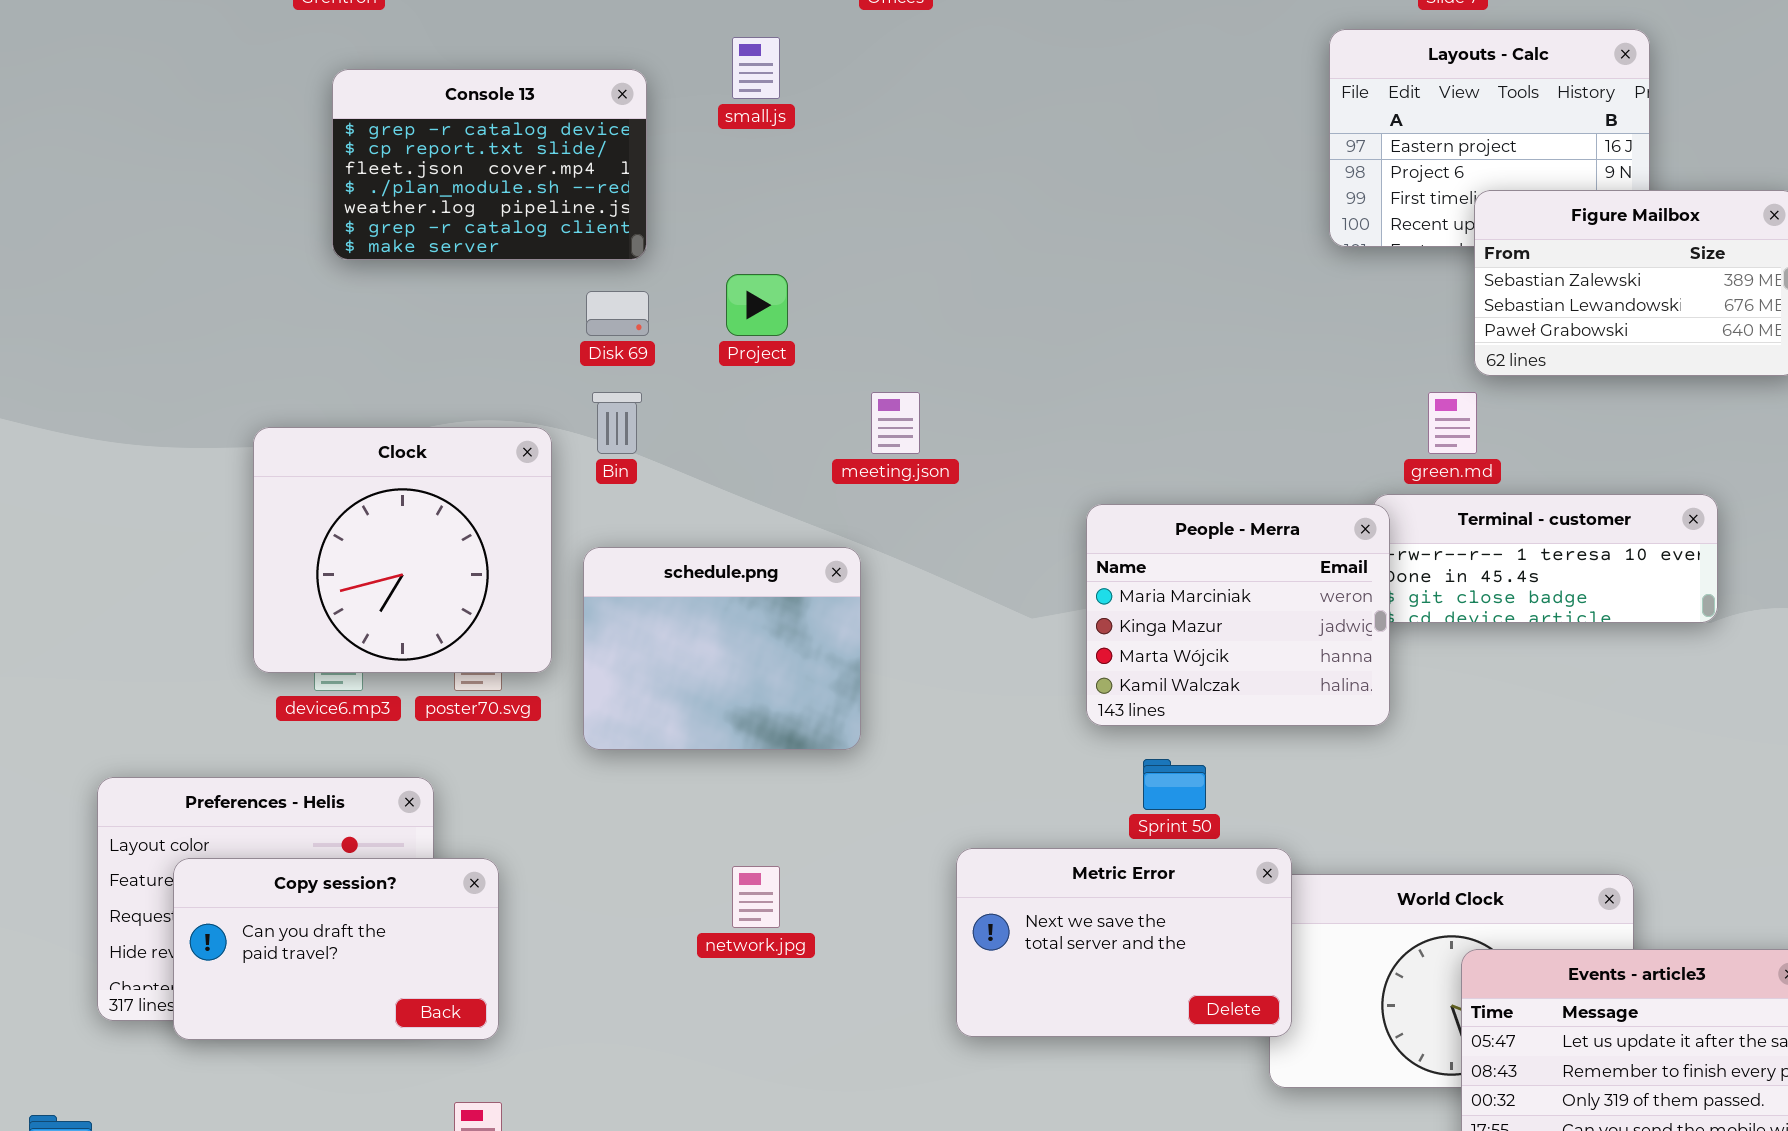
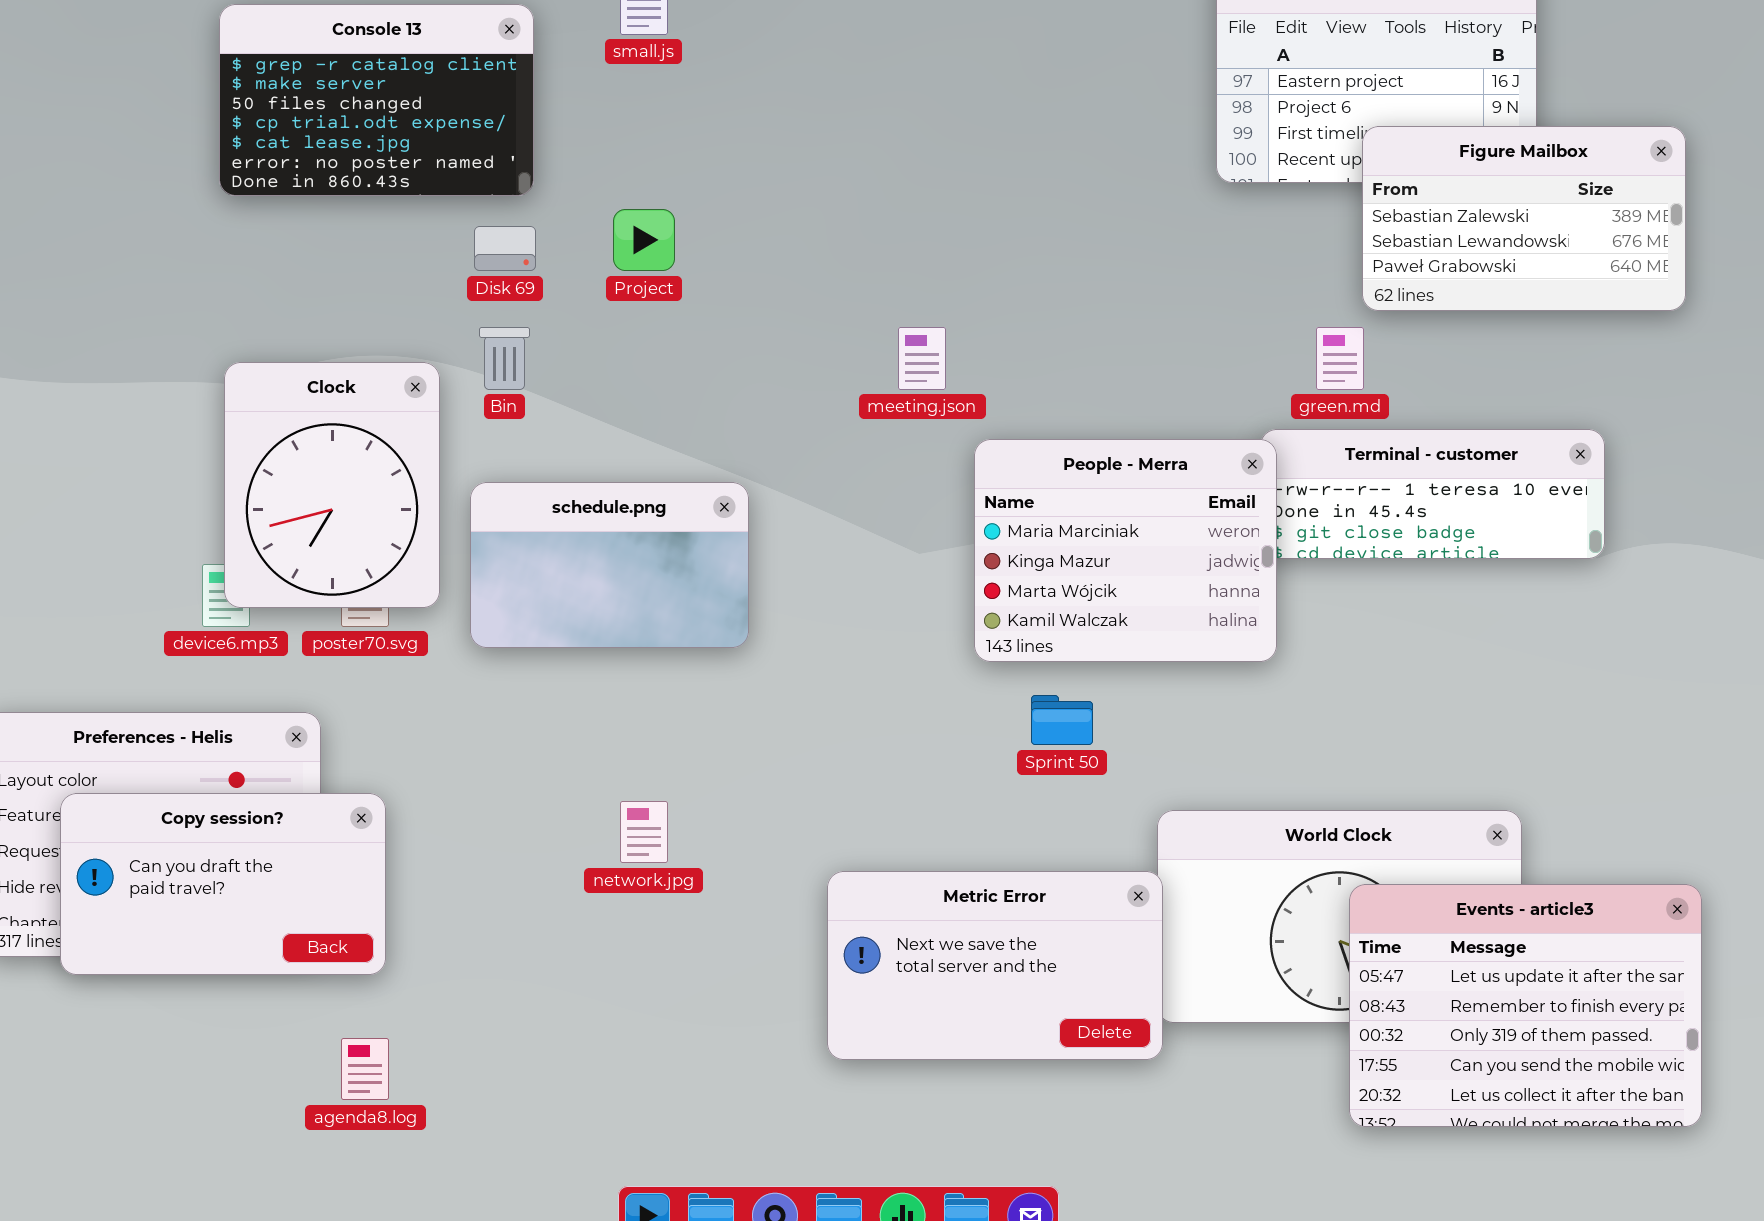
Console 13: [332,69,647,260] -> [219,4,534,196], scrolled down 5 rows
meeting.json: [871,392,920,454] -> [898,327,946,390], moved
Clock: [253,427,552,673] -> [224,362,440,608], resized
schedule.png: [583,547,861,750] -> [470,482,749,648], resized
Metric Error: [956,848,1292,1037] -> [827,871,1163,1060], moved

